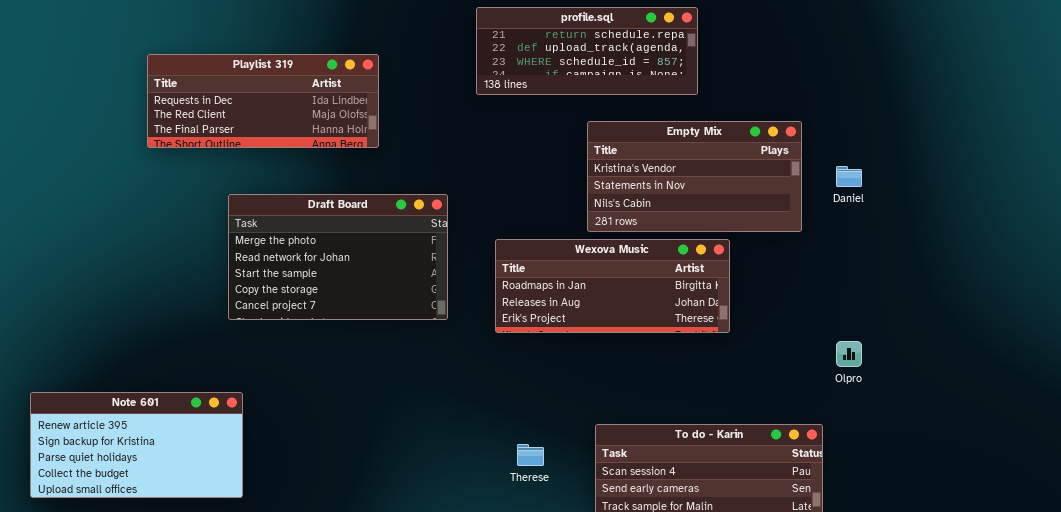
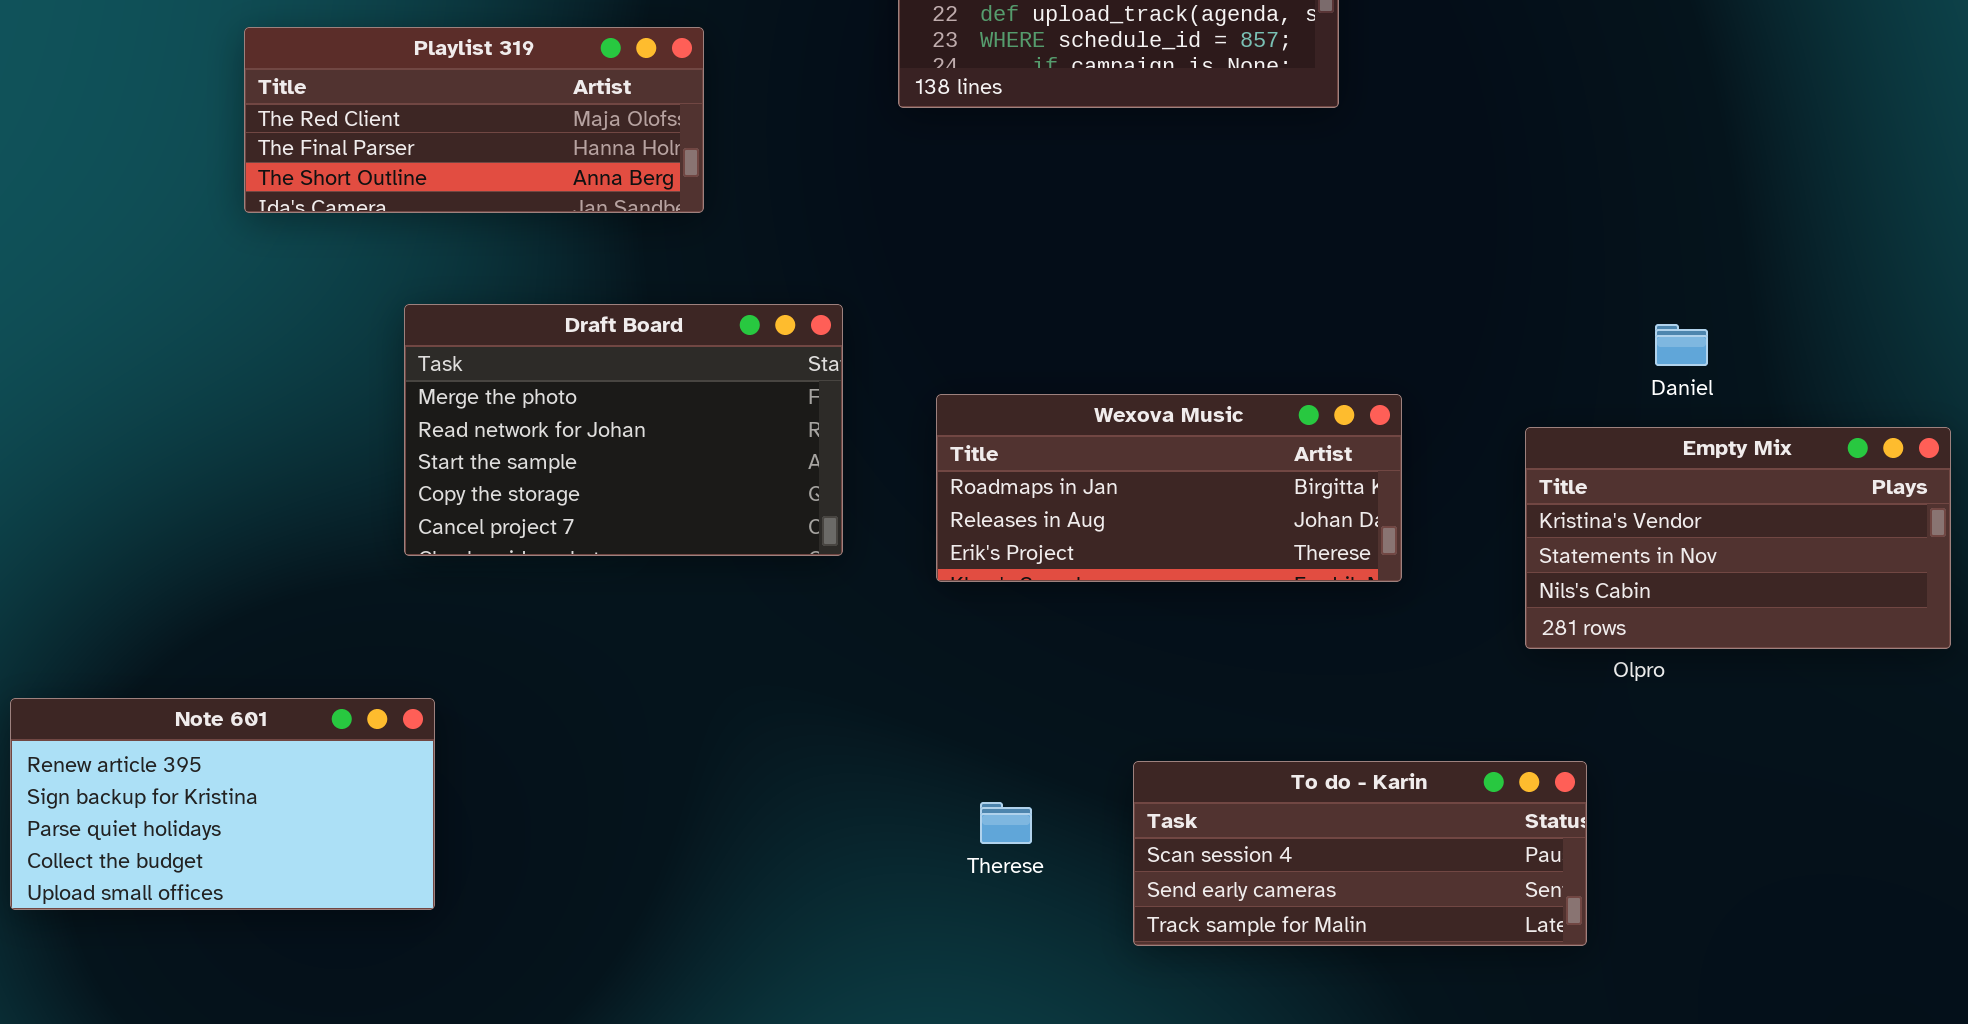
Playlist 319: [147,54,379,148] -> [244,27,704,213], scrolled down 1 row
Empty Mix: [587,121,802,232] -> [1525,427,1951,649], moved
Daniel: [836,166,862,187] -> [1655,324,1708,366], moved

